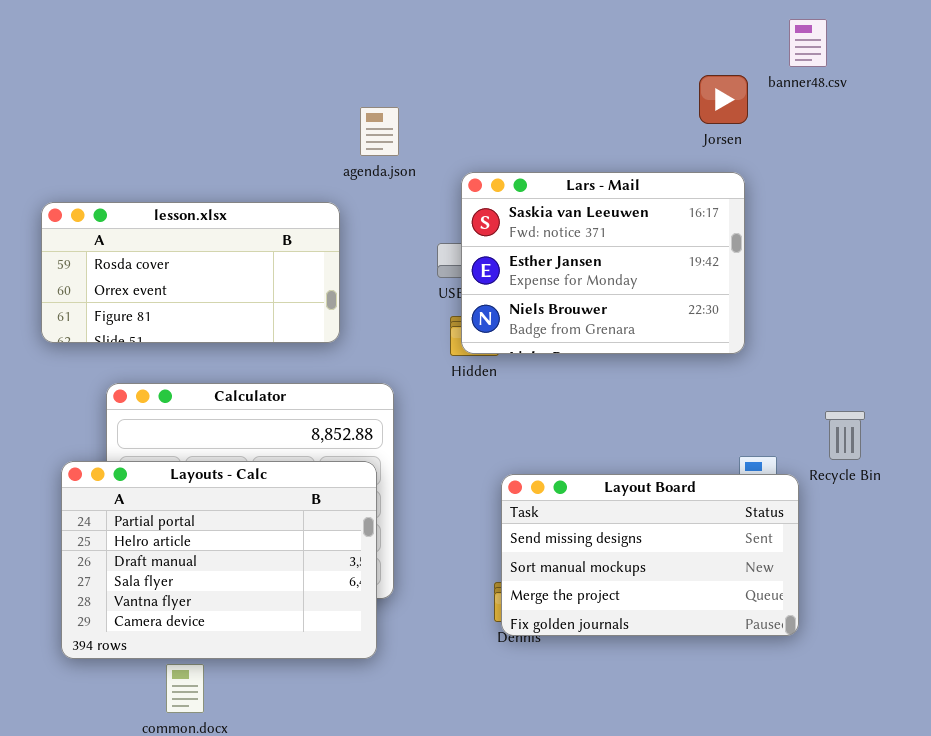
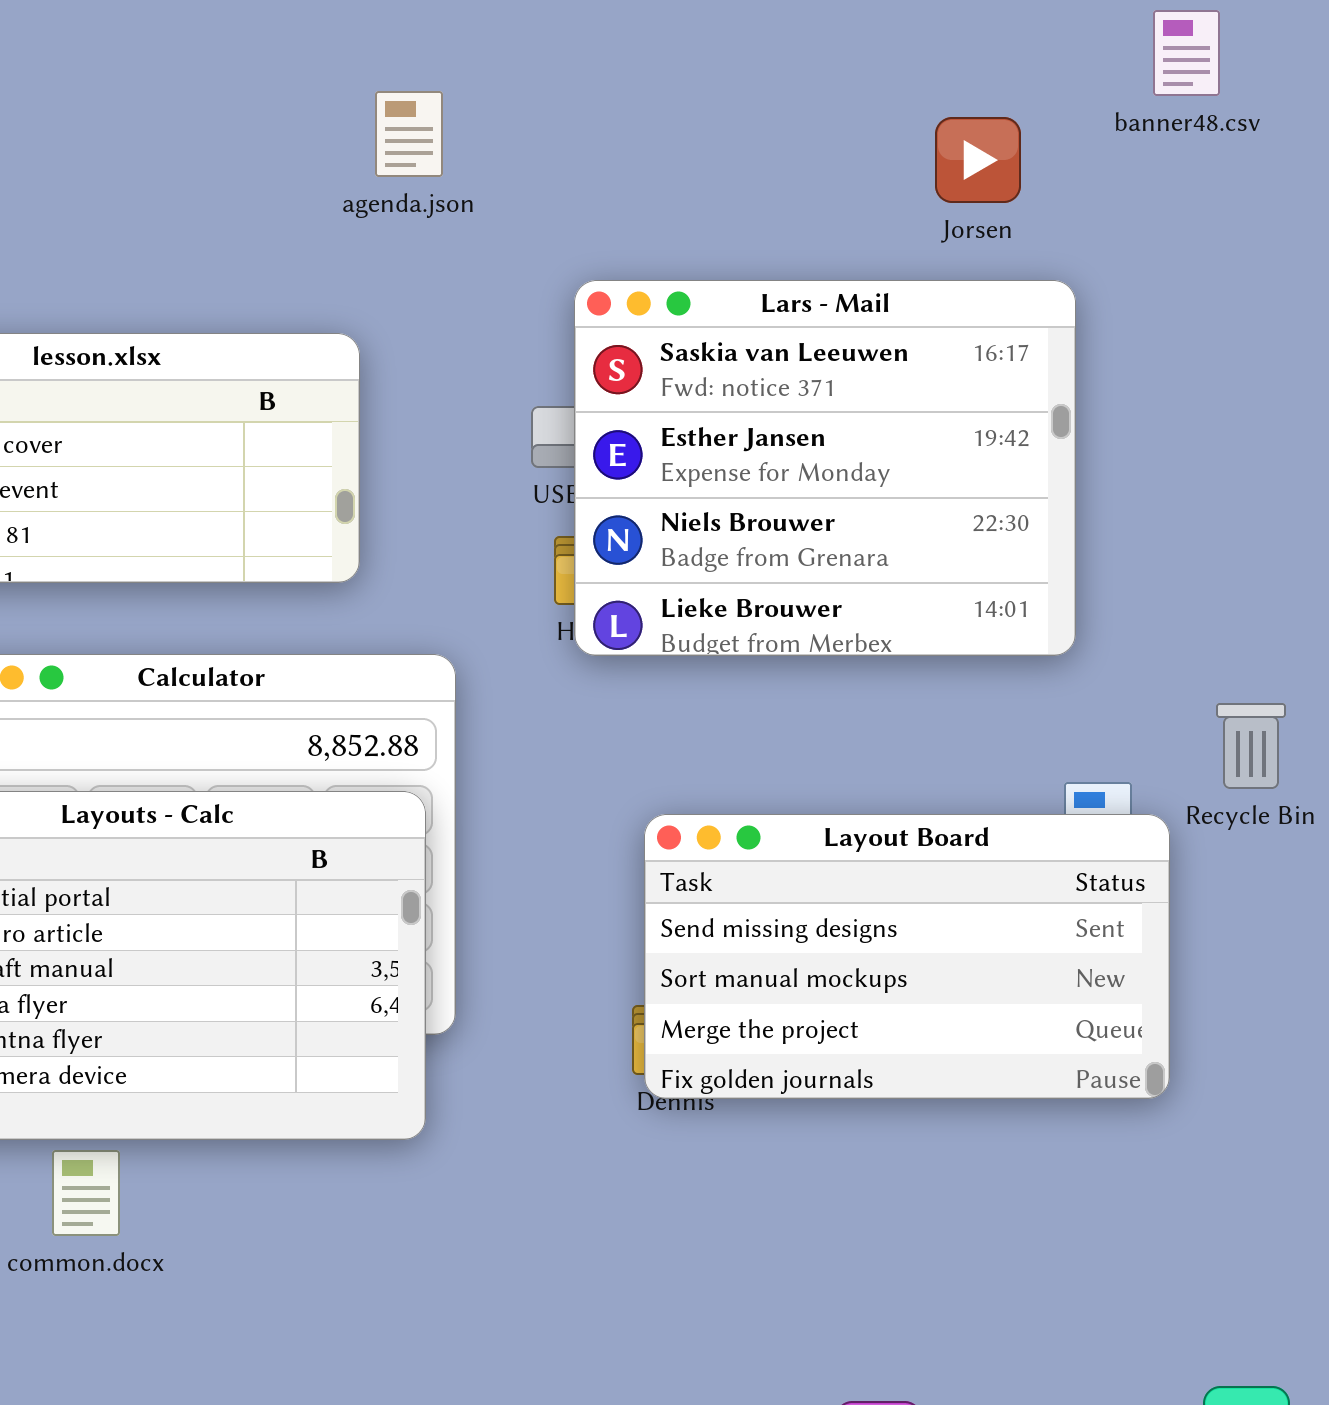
Jorsen: [699,75,748,124] -> [935,117,1021,203], moved
agenda.json: [360,107,399,156] -> [375,91,443,177], moved
Lars - Mail: [461,172,745,354] -> [574,280,1076,656], resized

